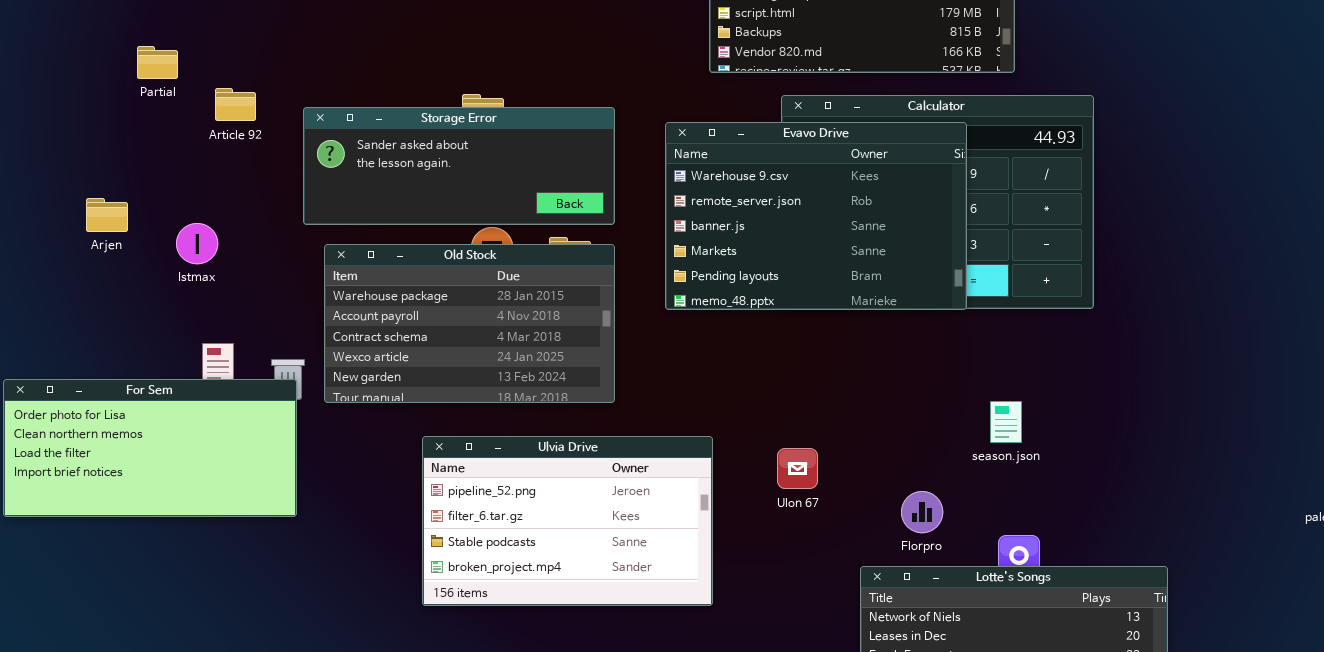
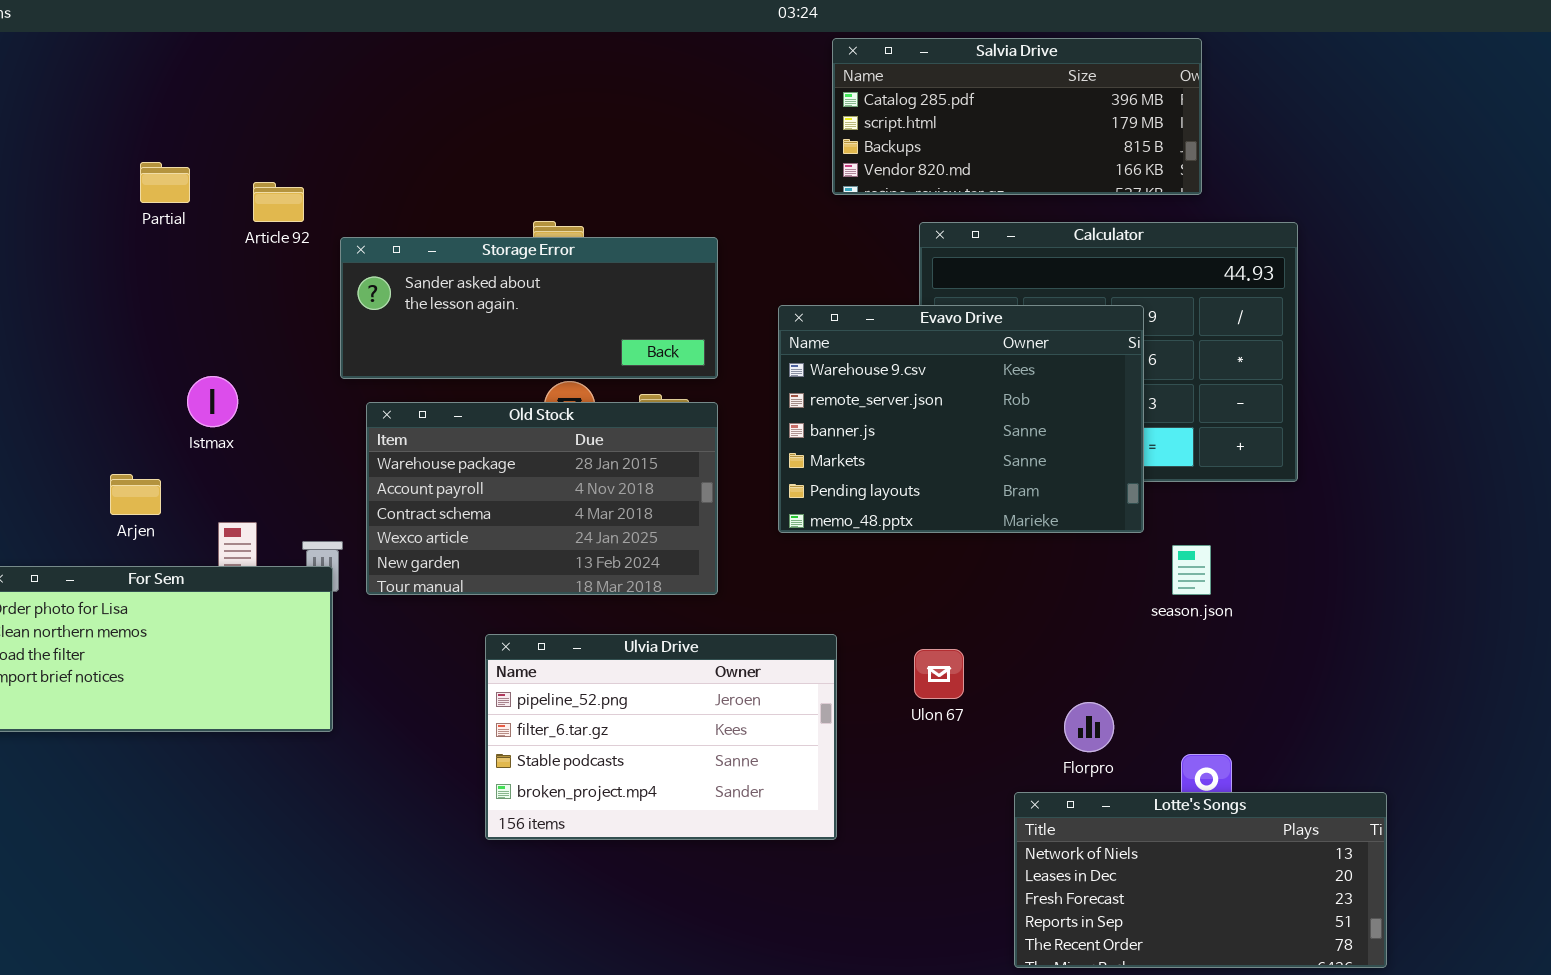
Article 92: [215,88,256,121] -> [253,182,304,222], moved
Evavo Drive: [665,122,967,310] -> [778,305,1144,533], moved
Arjen: [86,198,128,232] -> [110,474,161,515], moved
season.json: [990,401,1022,443] -> [1172,545,1211,595], moved

